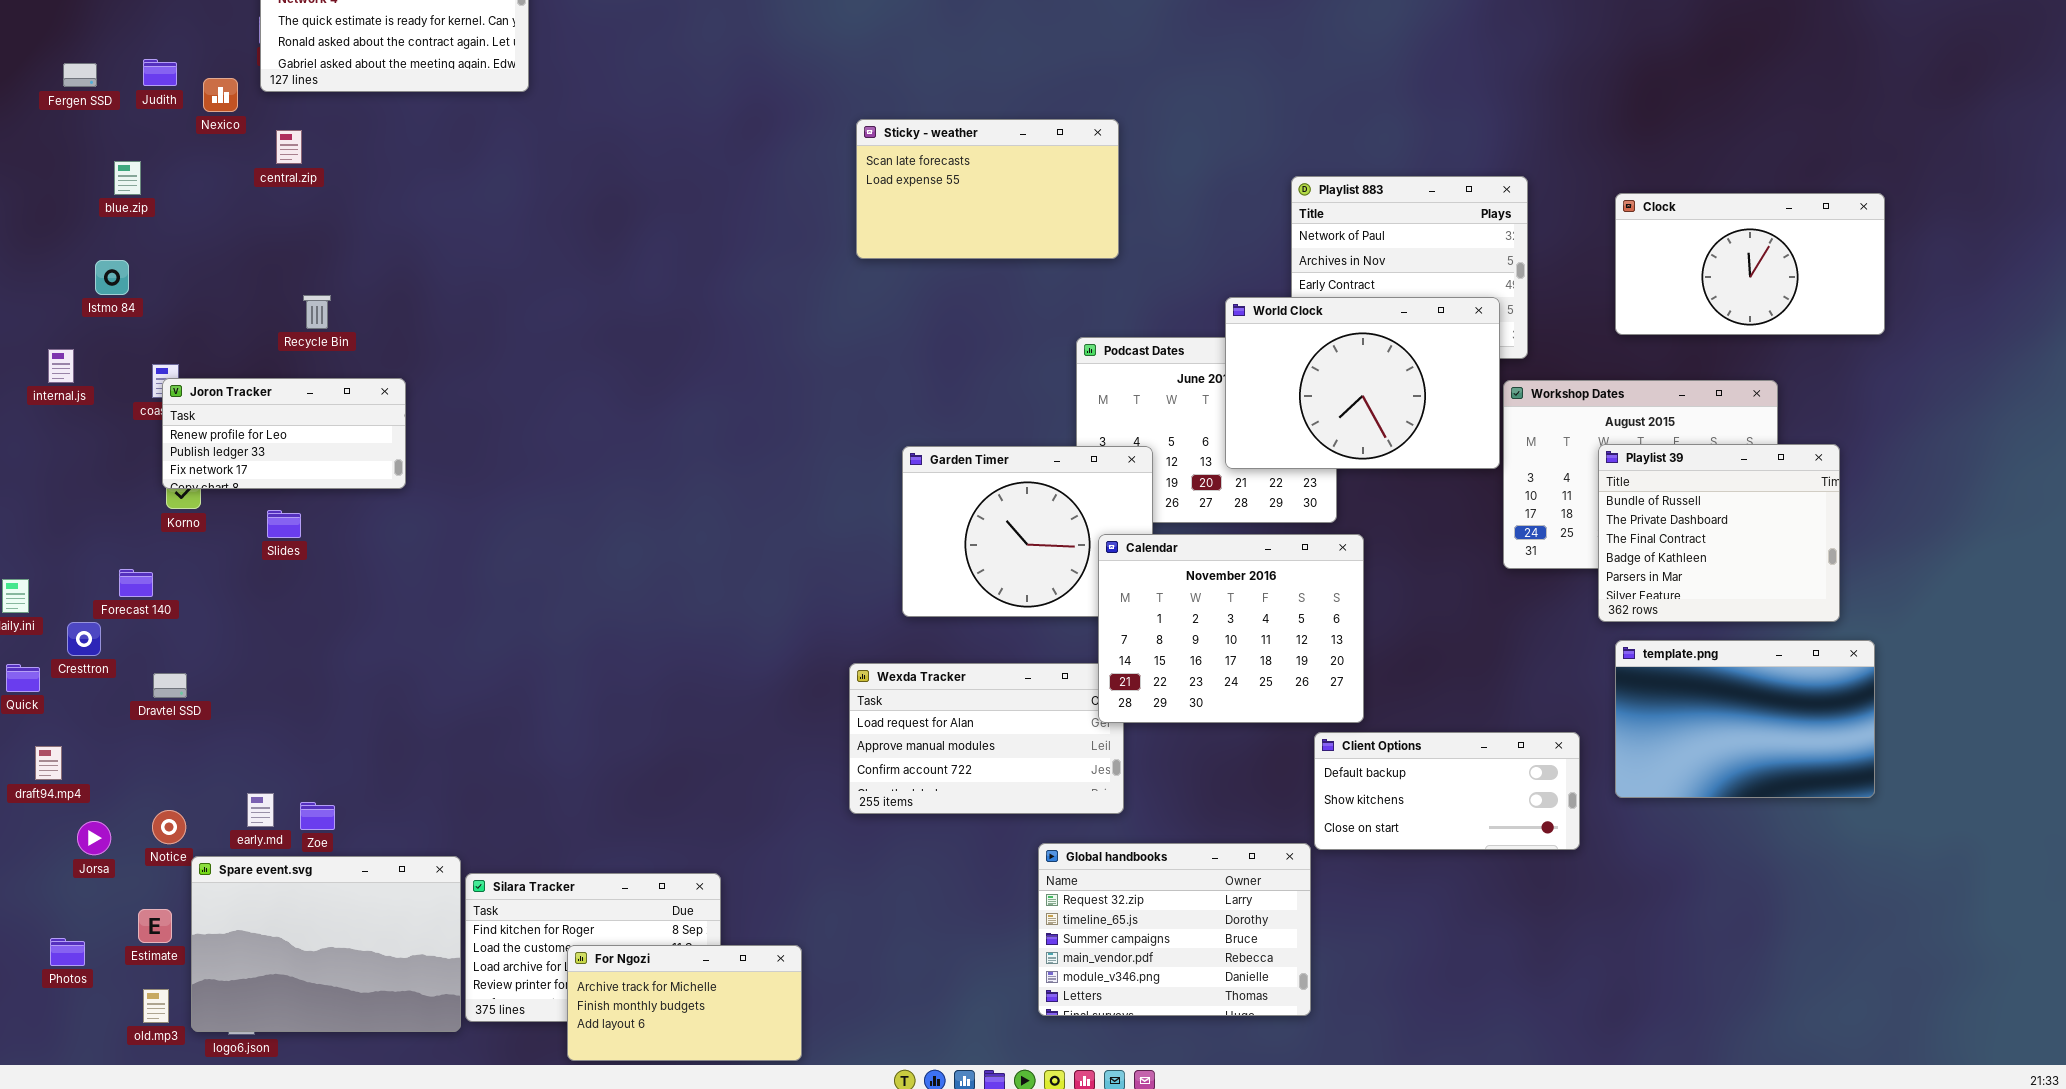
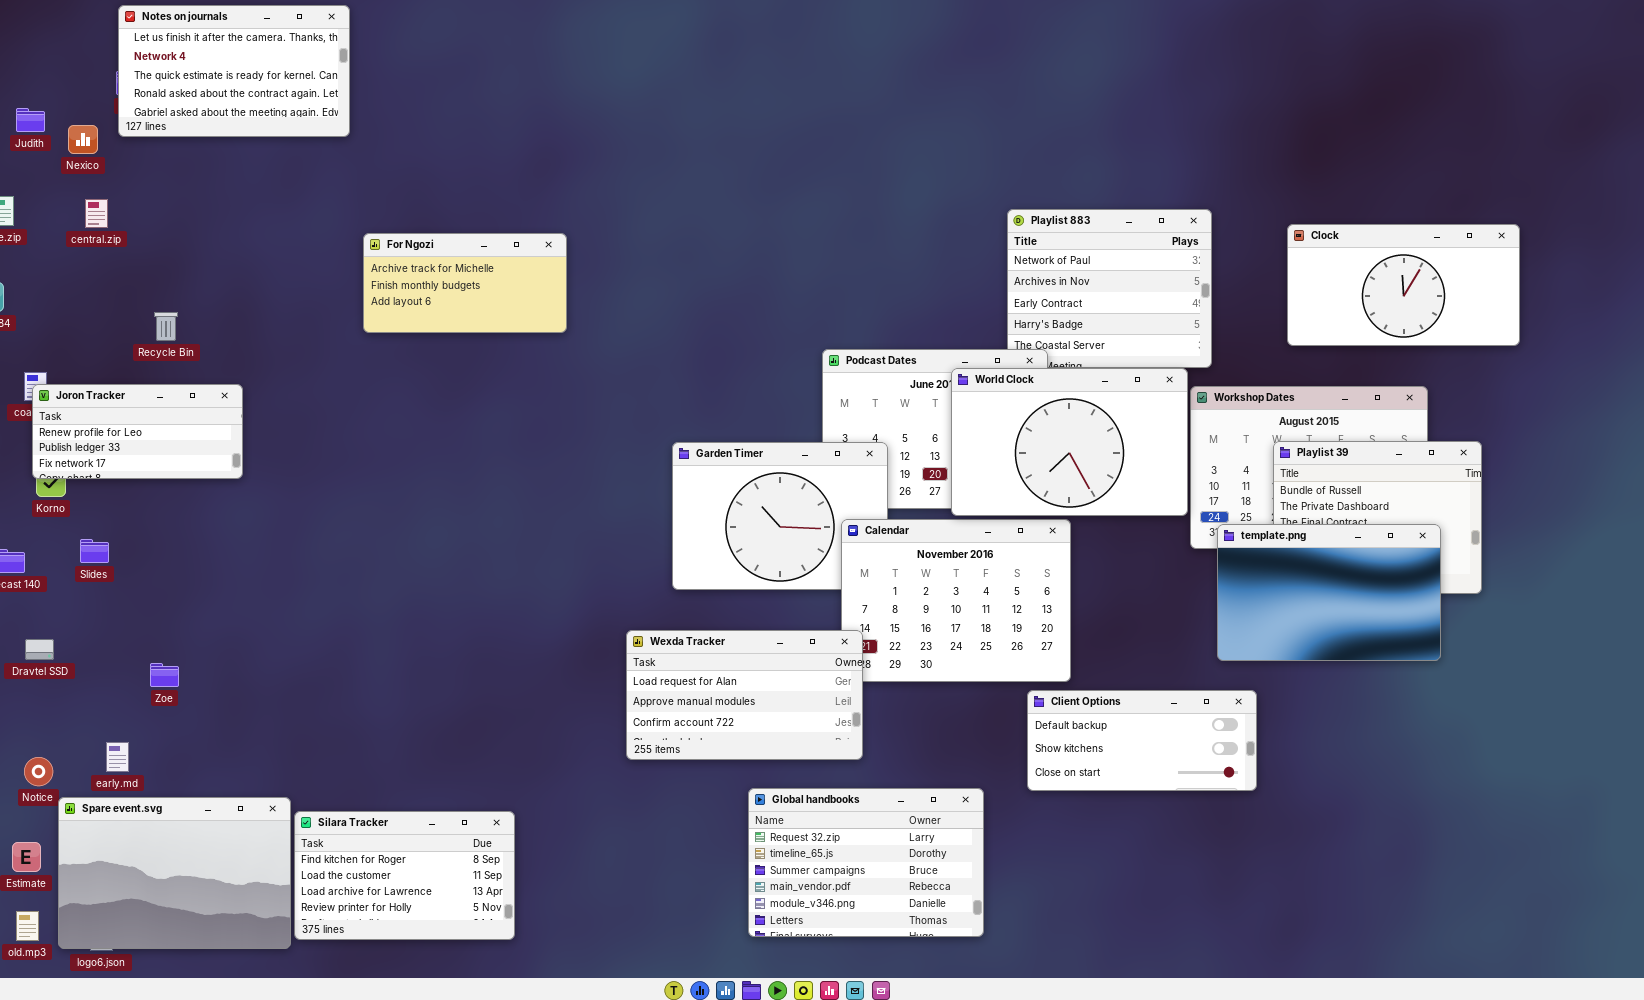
Sticky - weather: [856,119,1119,259] -> none, closed
central.zip: [276,130,302,164] -> [85,199,108,228], moved
World Clock: [1225,297,1500,469] -> [951,368,1188,516], moved
Slides: [267,510,301,538] -> [80,539,109,563], moved
template.png: [1615,640,1875,798] -> [1217,524,1441,661], moved
Wexda Tracker: [849,663,1124,814] -> [626,630,863,760], raised
Zoe: [300,802,335,830] -> [150,663,179,687], moved
Global handbooks: [1038,843,1311,1016] -> [748,788,984,937], moved
For Ngozi: [567,945,802,1061] -> [363,233,567,333], moved

